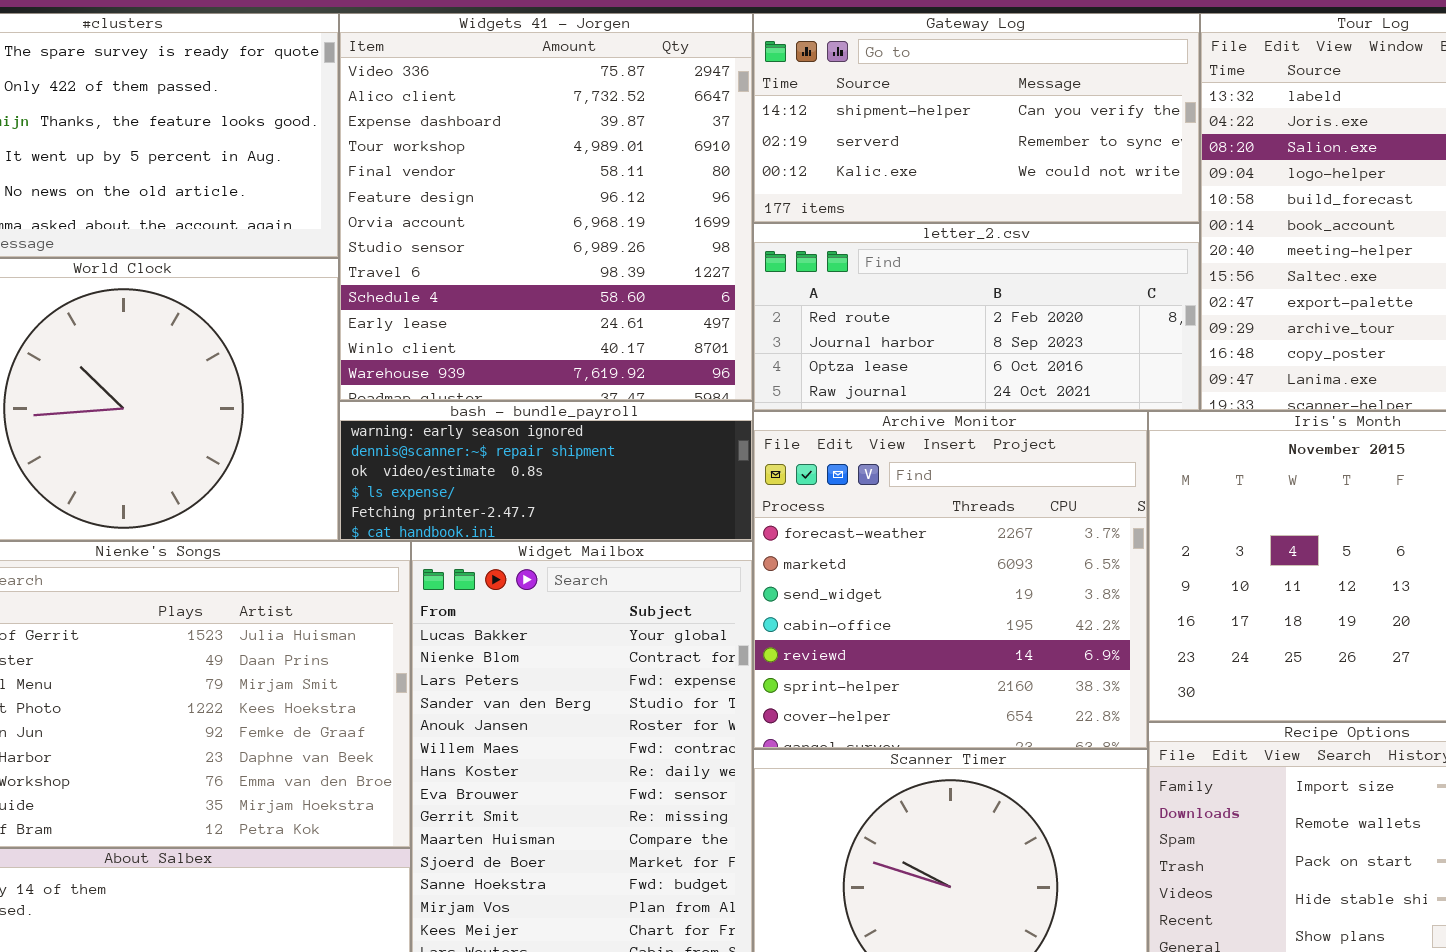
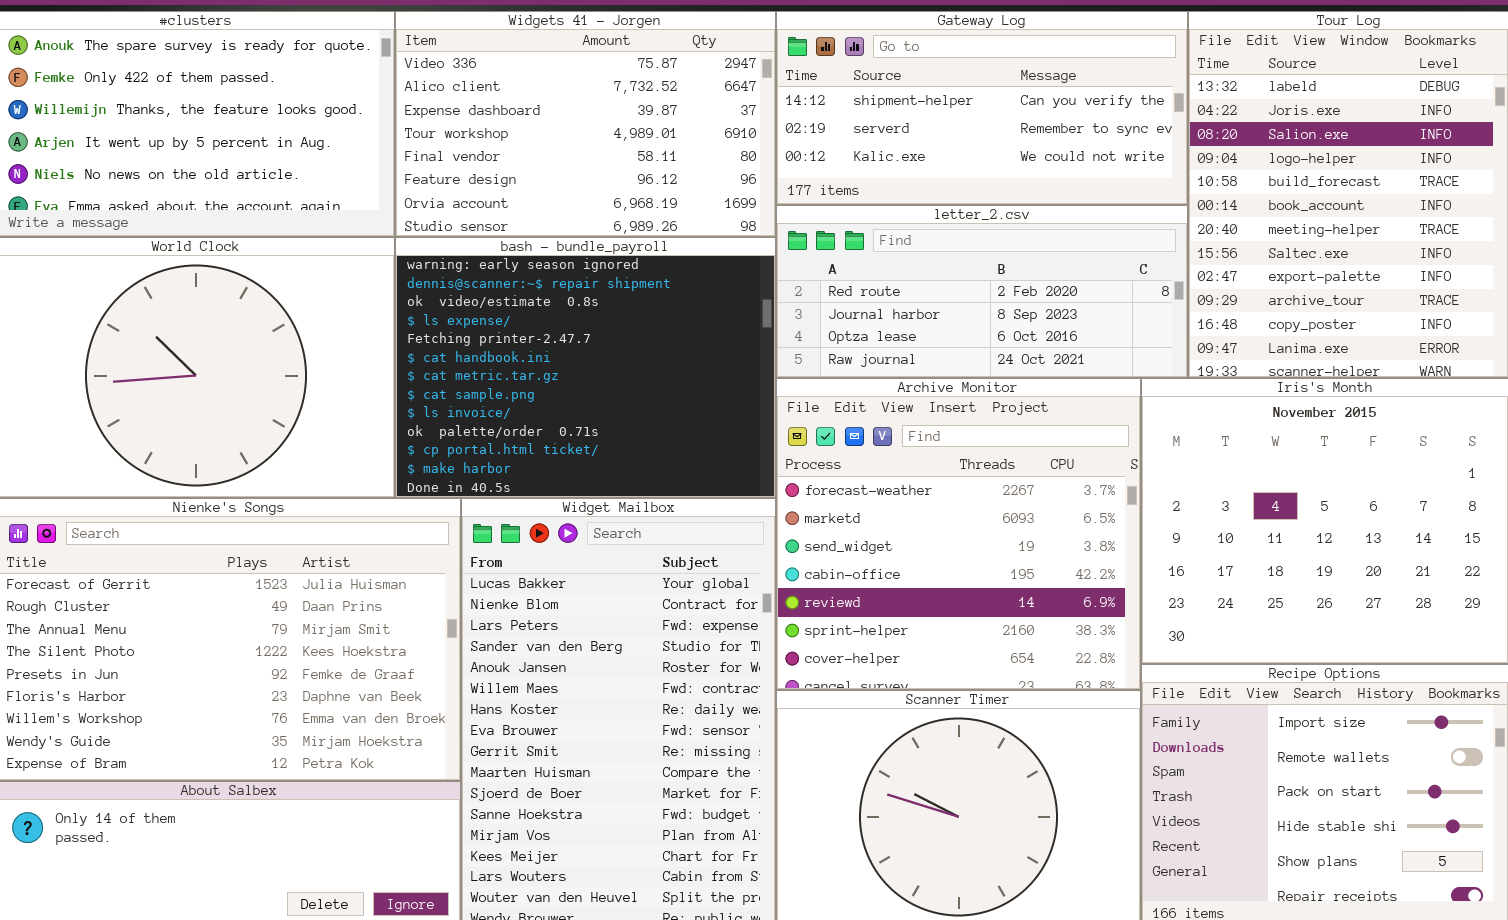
Widgets 41 - Jorgen: [339,13,753,401] -> [395,11,776,237], resized
bash - bundle_payroll: [339,401,753,541] -> [395,237,776,498], resized

